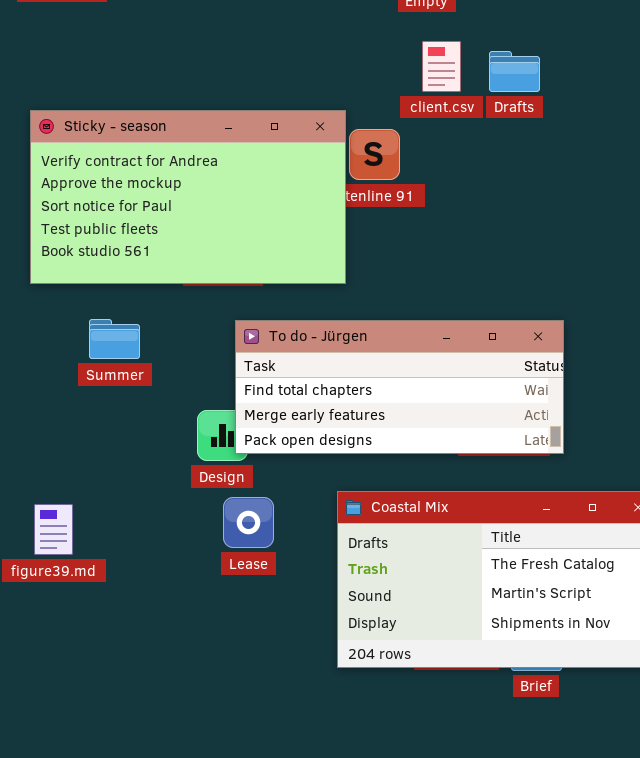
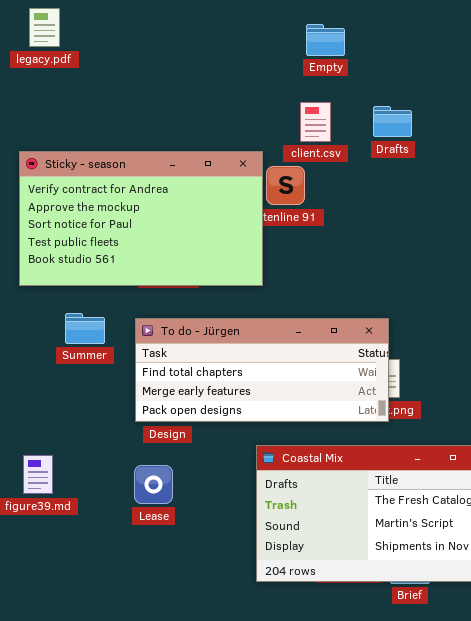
client.csv: [422,41,461,92] -> [300,102,331,142], moved
To do - Jürgen: [235,320,564,454] -> [135,318,389,422], moved
Lease: [223,497,274,548] -> [134,465,173,504], moved

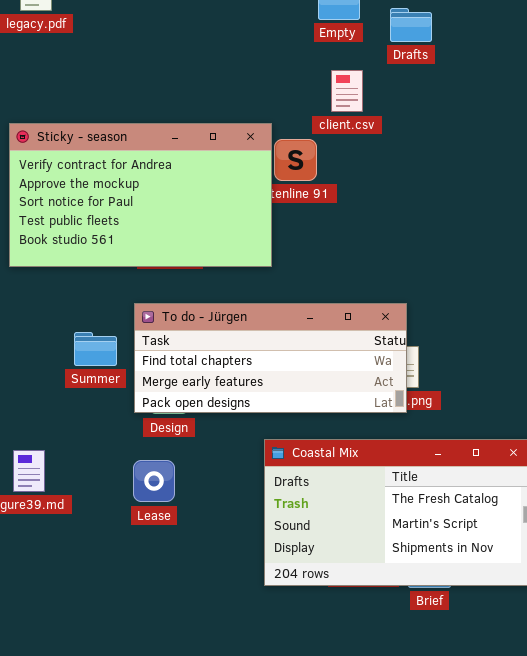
client.csv: [300,102,331,142] -> [331,70,363,112], moved
Drafts: [373,106,412,137] -> [390,8,432,42], moved
Summer: [65,313,105,344] -> [74,332,117,366], moved

